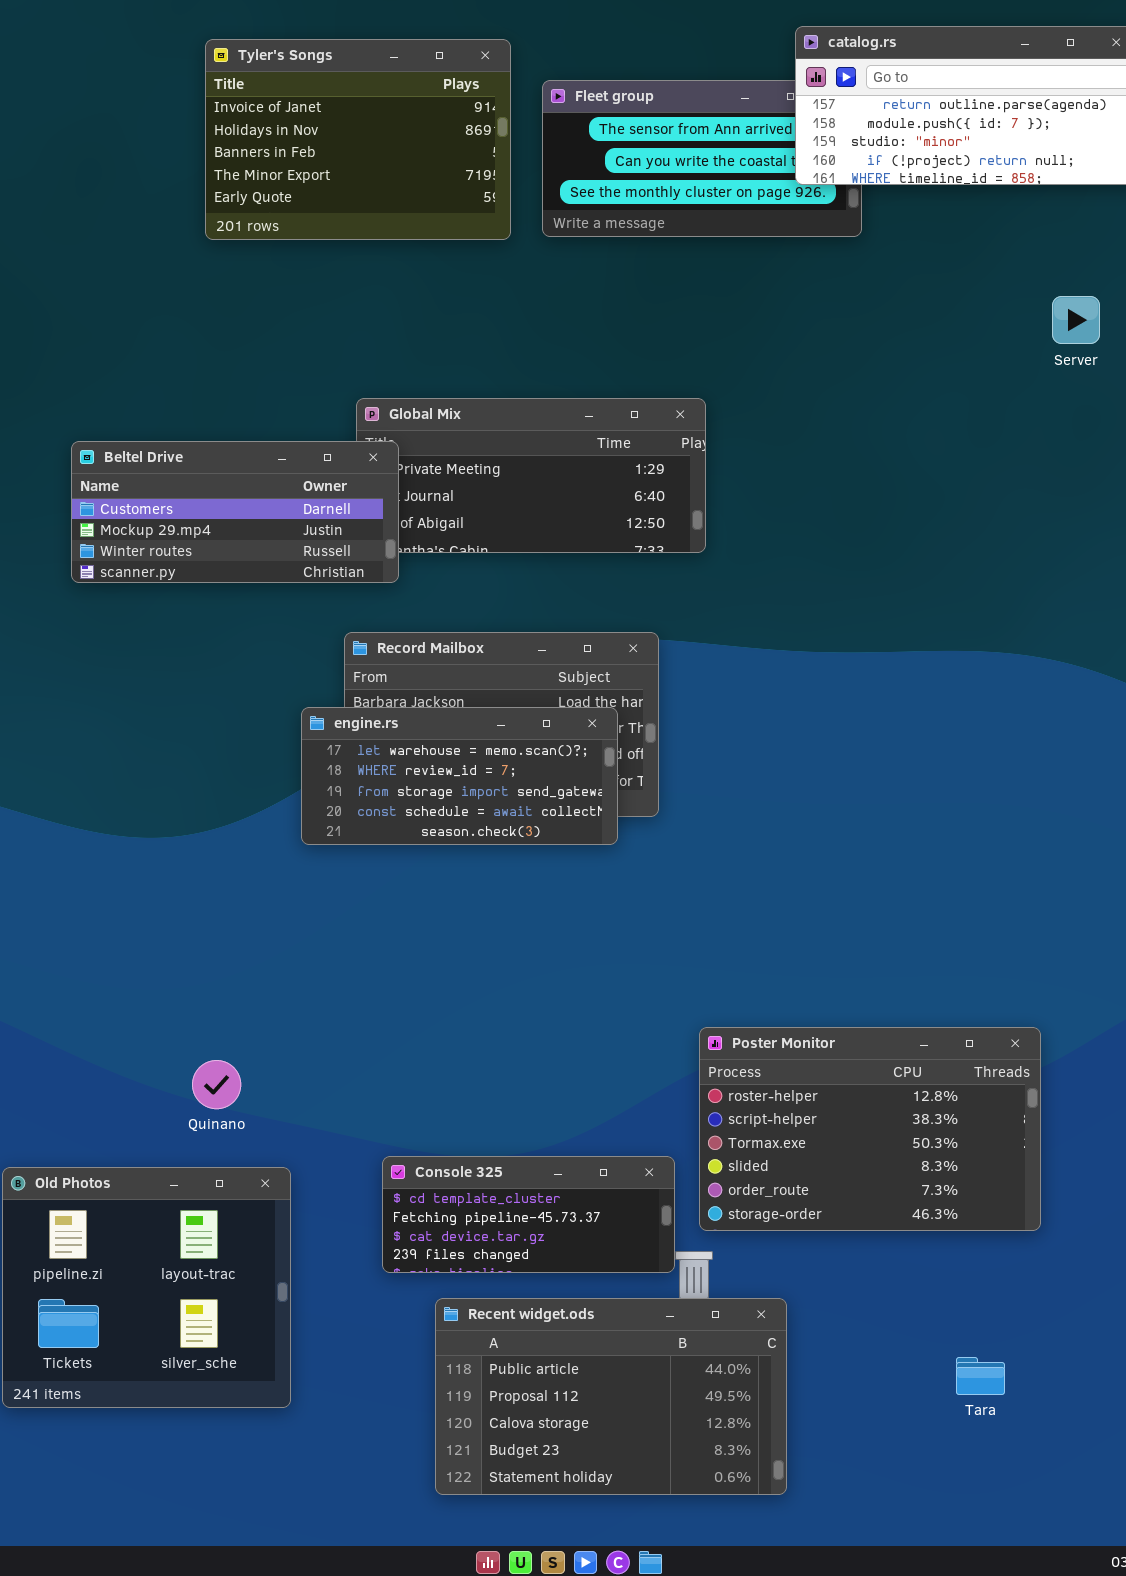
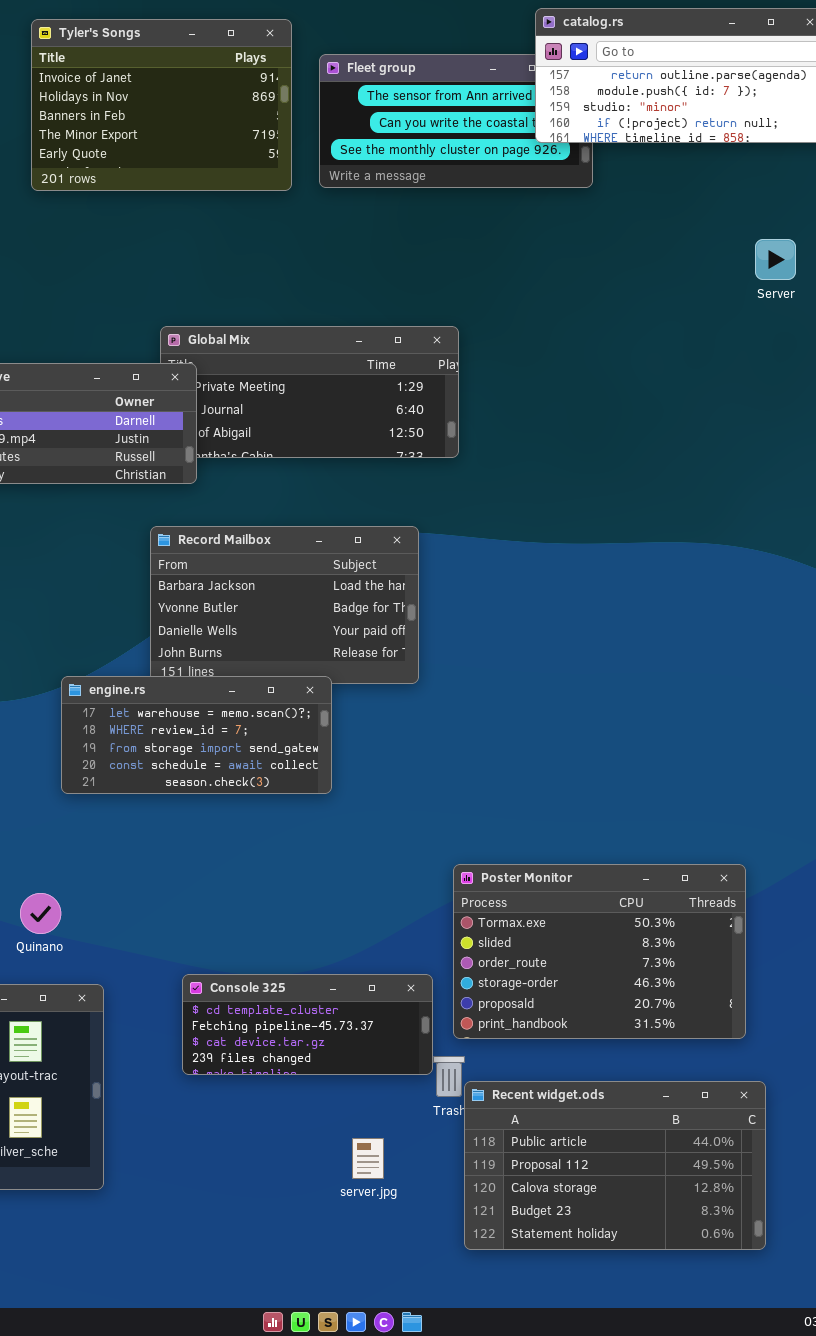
engine.rs: [301,707,618,845] -> [61,676,332,794], moved
Poster Monitor: [699,1027,1041,1231] -> [453,864,746,1039], scrolled down 2 rows
Recent widget.ods: [435,1298,787,1495] -> [464,1081,766,1250], moved

